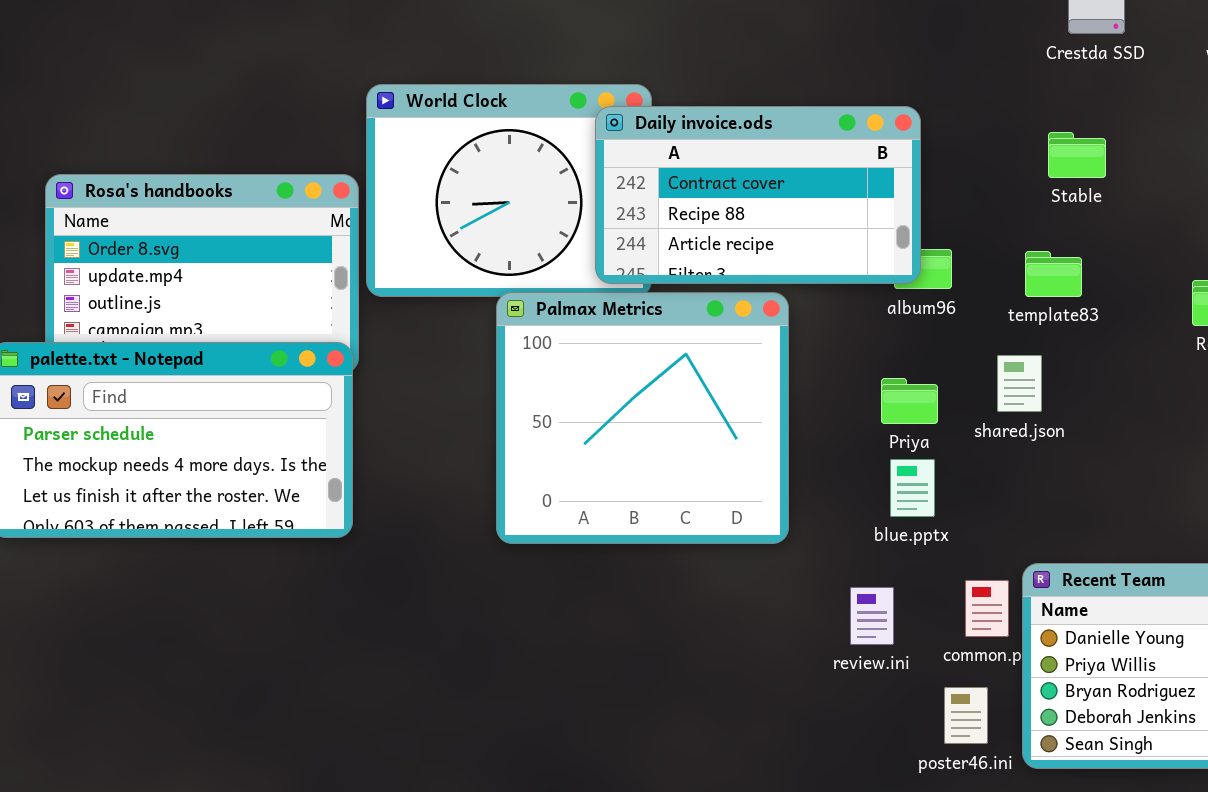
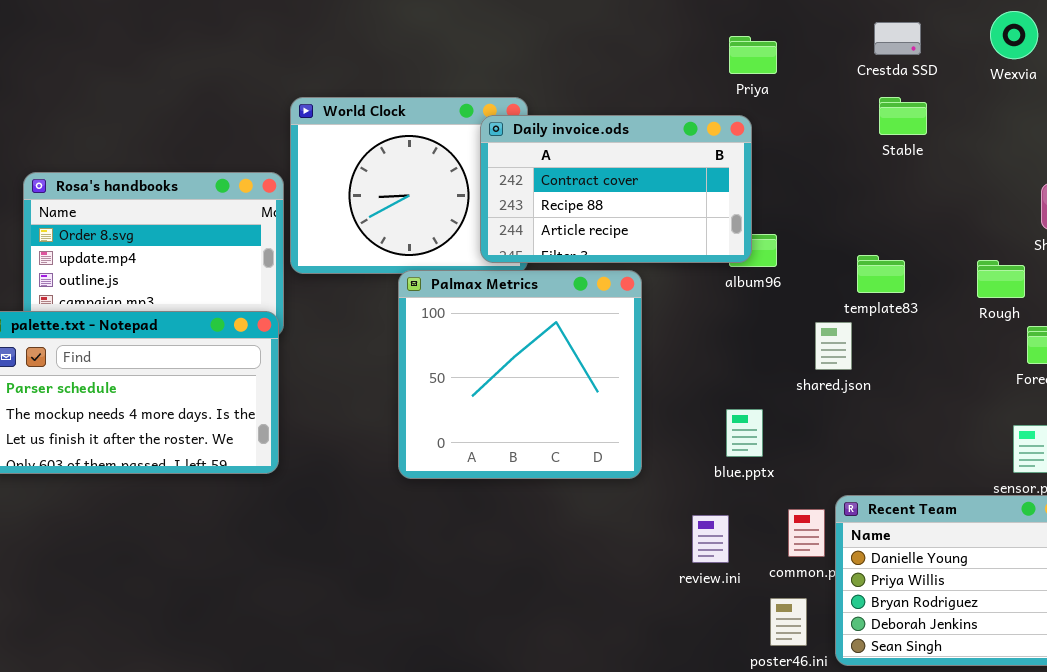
Stable: [1048,132,1106,178] -> [879,97,927,135], moved
template83: [1025,251,1082,297] -> [857,255,905,293], moved
Priya: [881,378,938,424] -> [729,36,777,74], moved

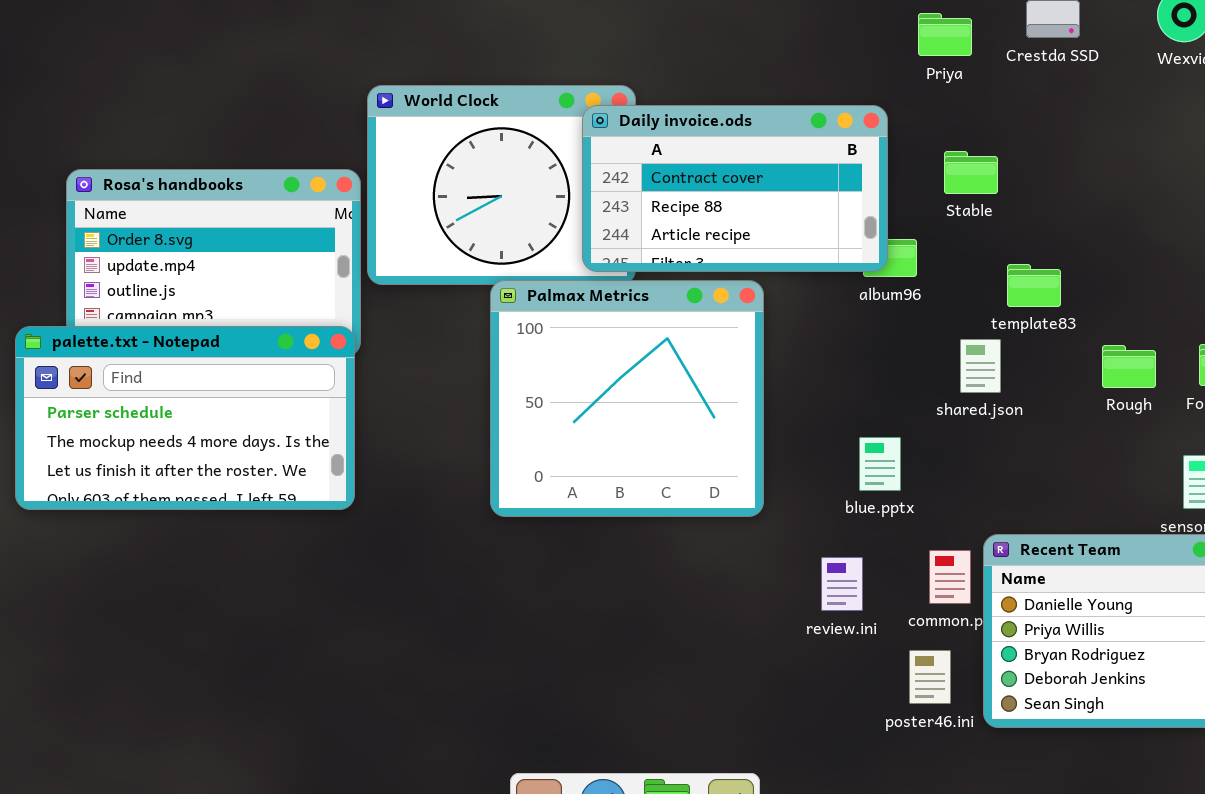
Priya: [729,36,777,74] -> [918,13,972,56], moved
Stable: [879,97,927,135] -> [944,151,998,194], moved
Rough: [977,260,1025,298] -> [1102,345,1156,388], moved

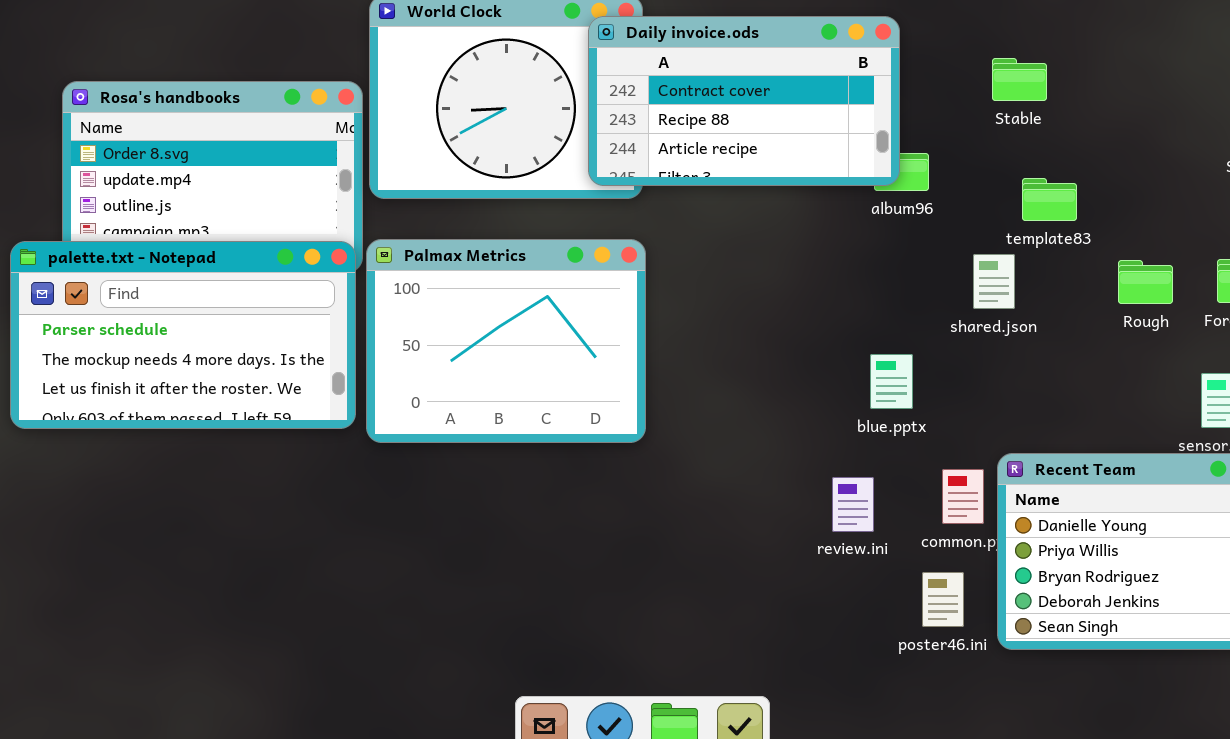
Stable: [944,151,998,194] -> [992,58,1047,101], moved
Palmax Metrics: [490,280,764,517] -> [366,239,646,443], moved, resized

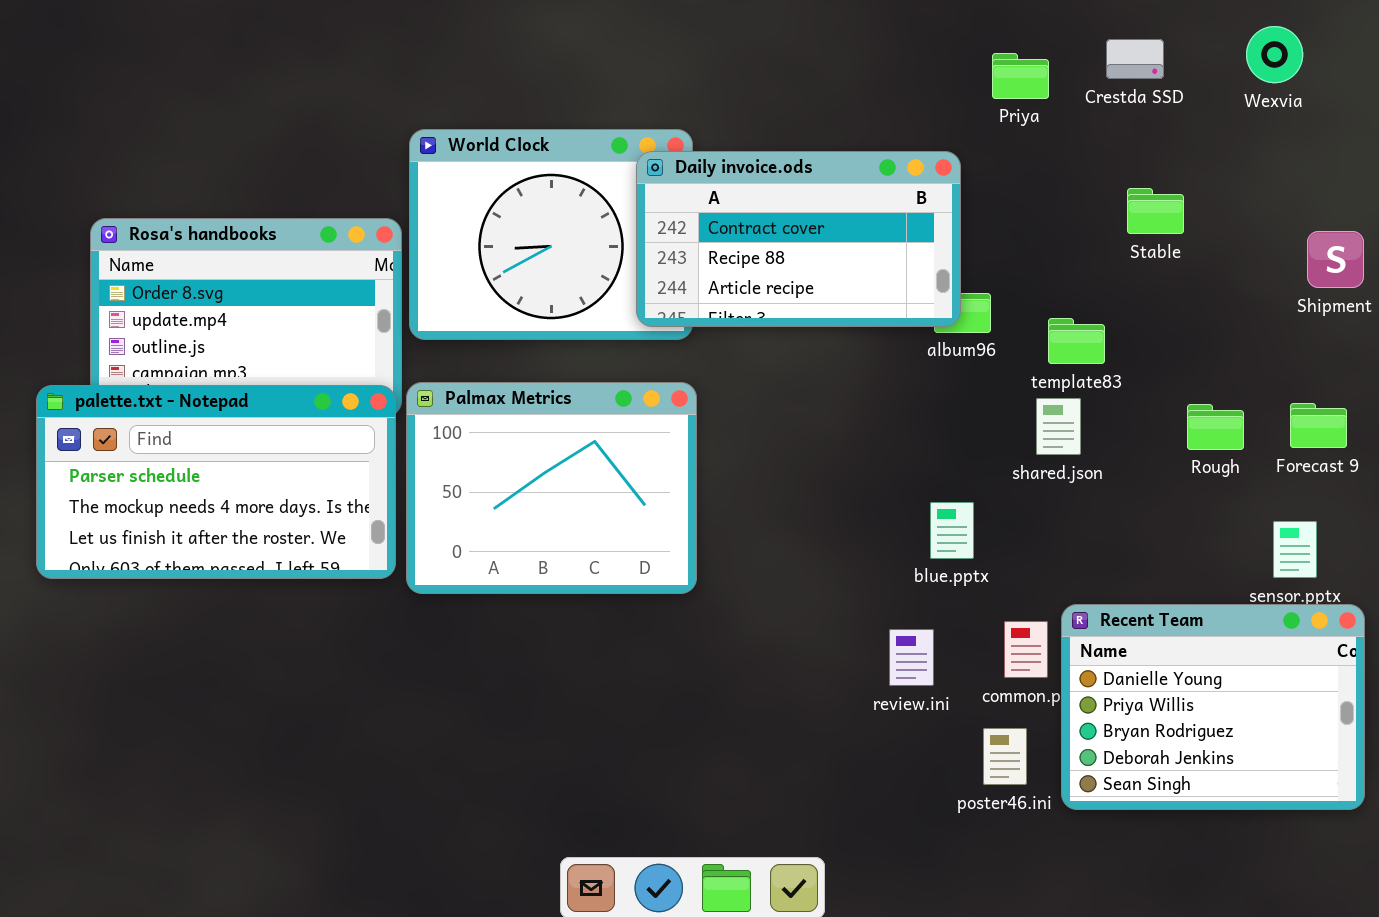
Stable: [992,58,1047,101] -> [1127,188,1184,234], moved
template83: [1022,178,1077,221] -> [1048,318,1105,364], moved

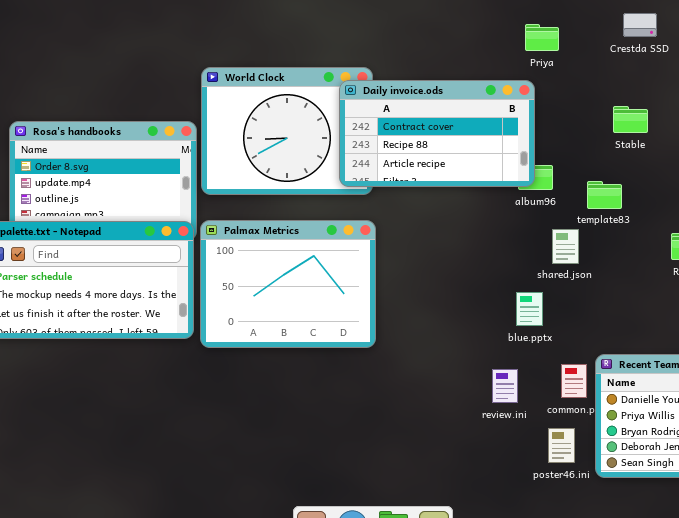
Priya: [992,53,1049,99] -> [525,24,559,51], moved
Stable: [1127,188,1184,234] -> [613,106,648,133], moved
shared.json: [1036,398,1081,455] -> [552,229,579,264], moved

